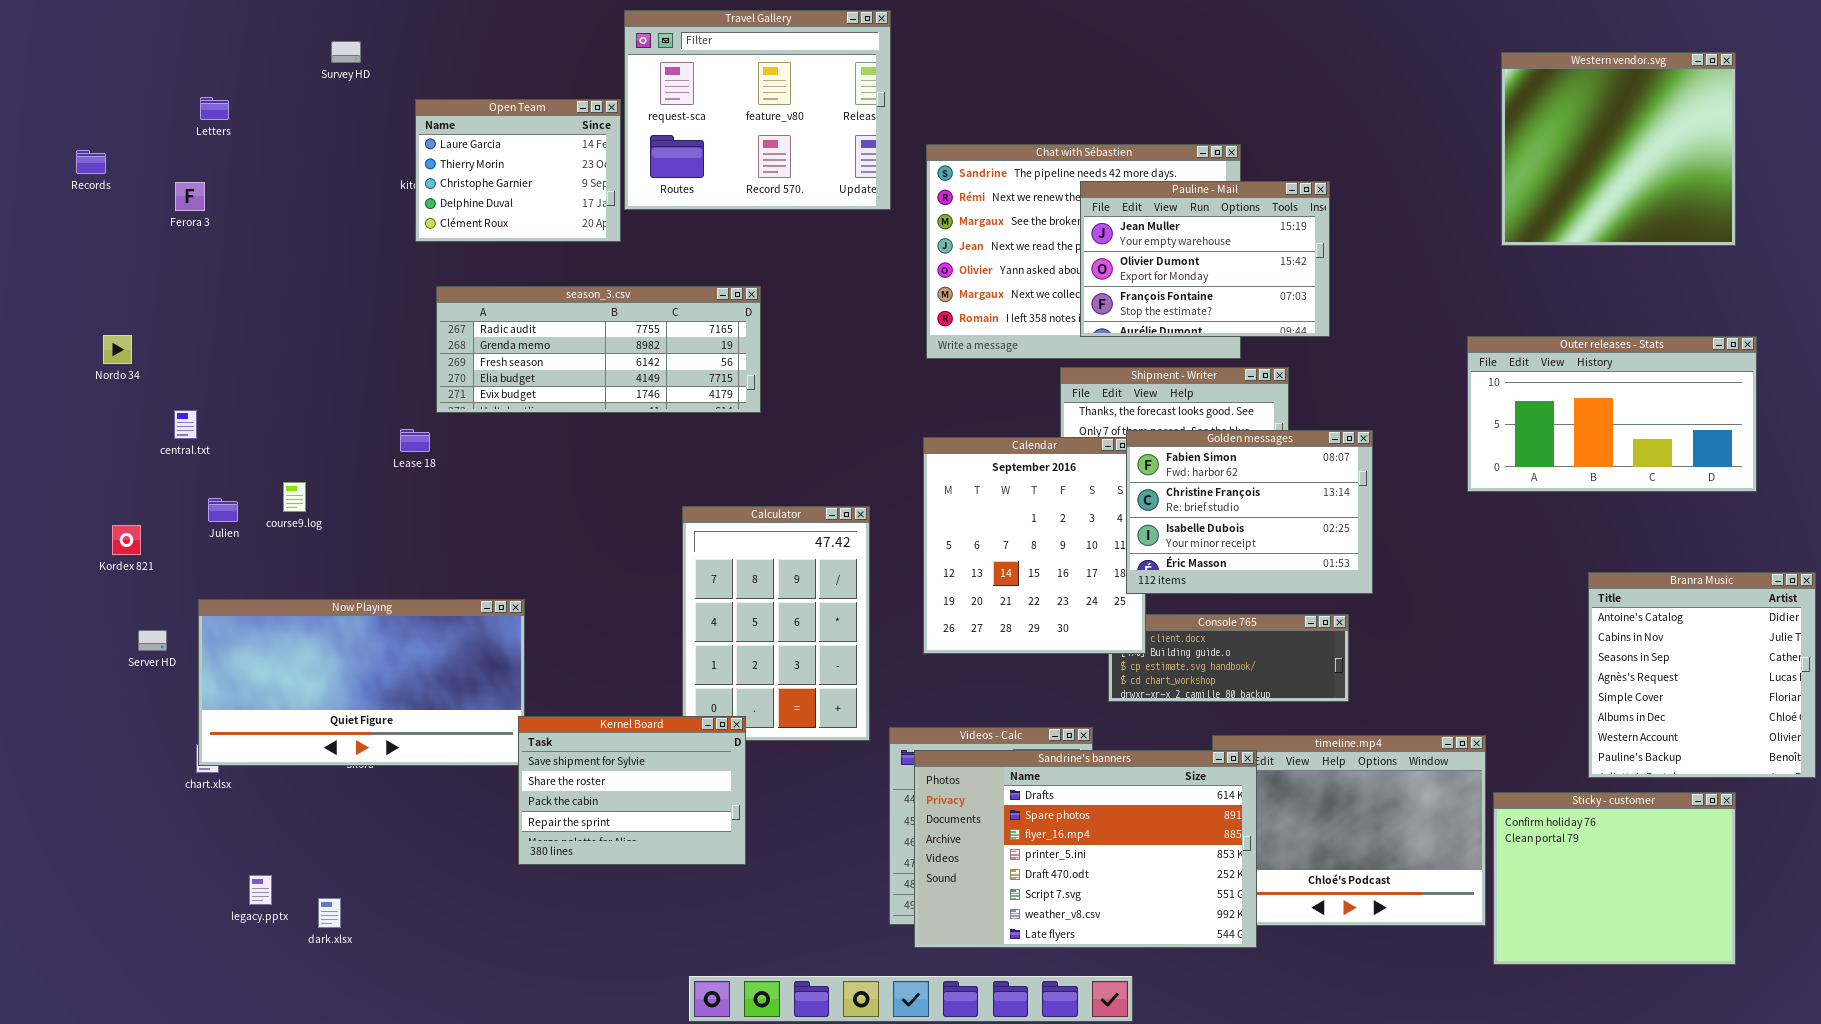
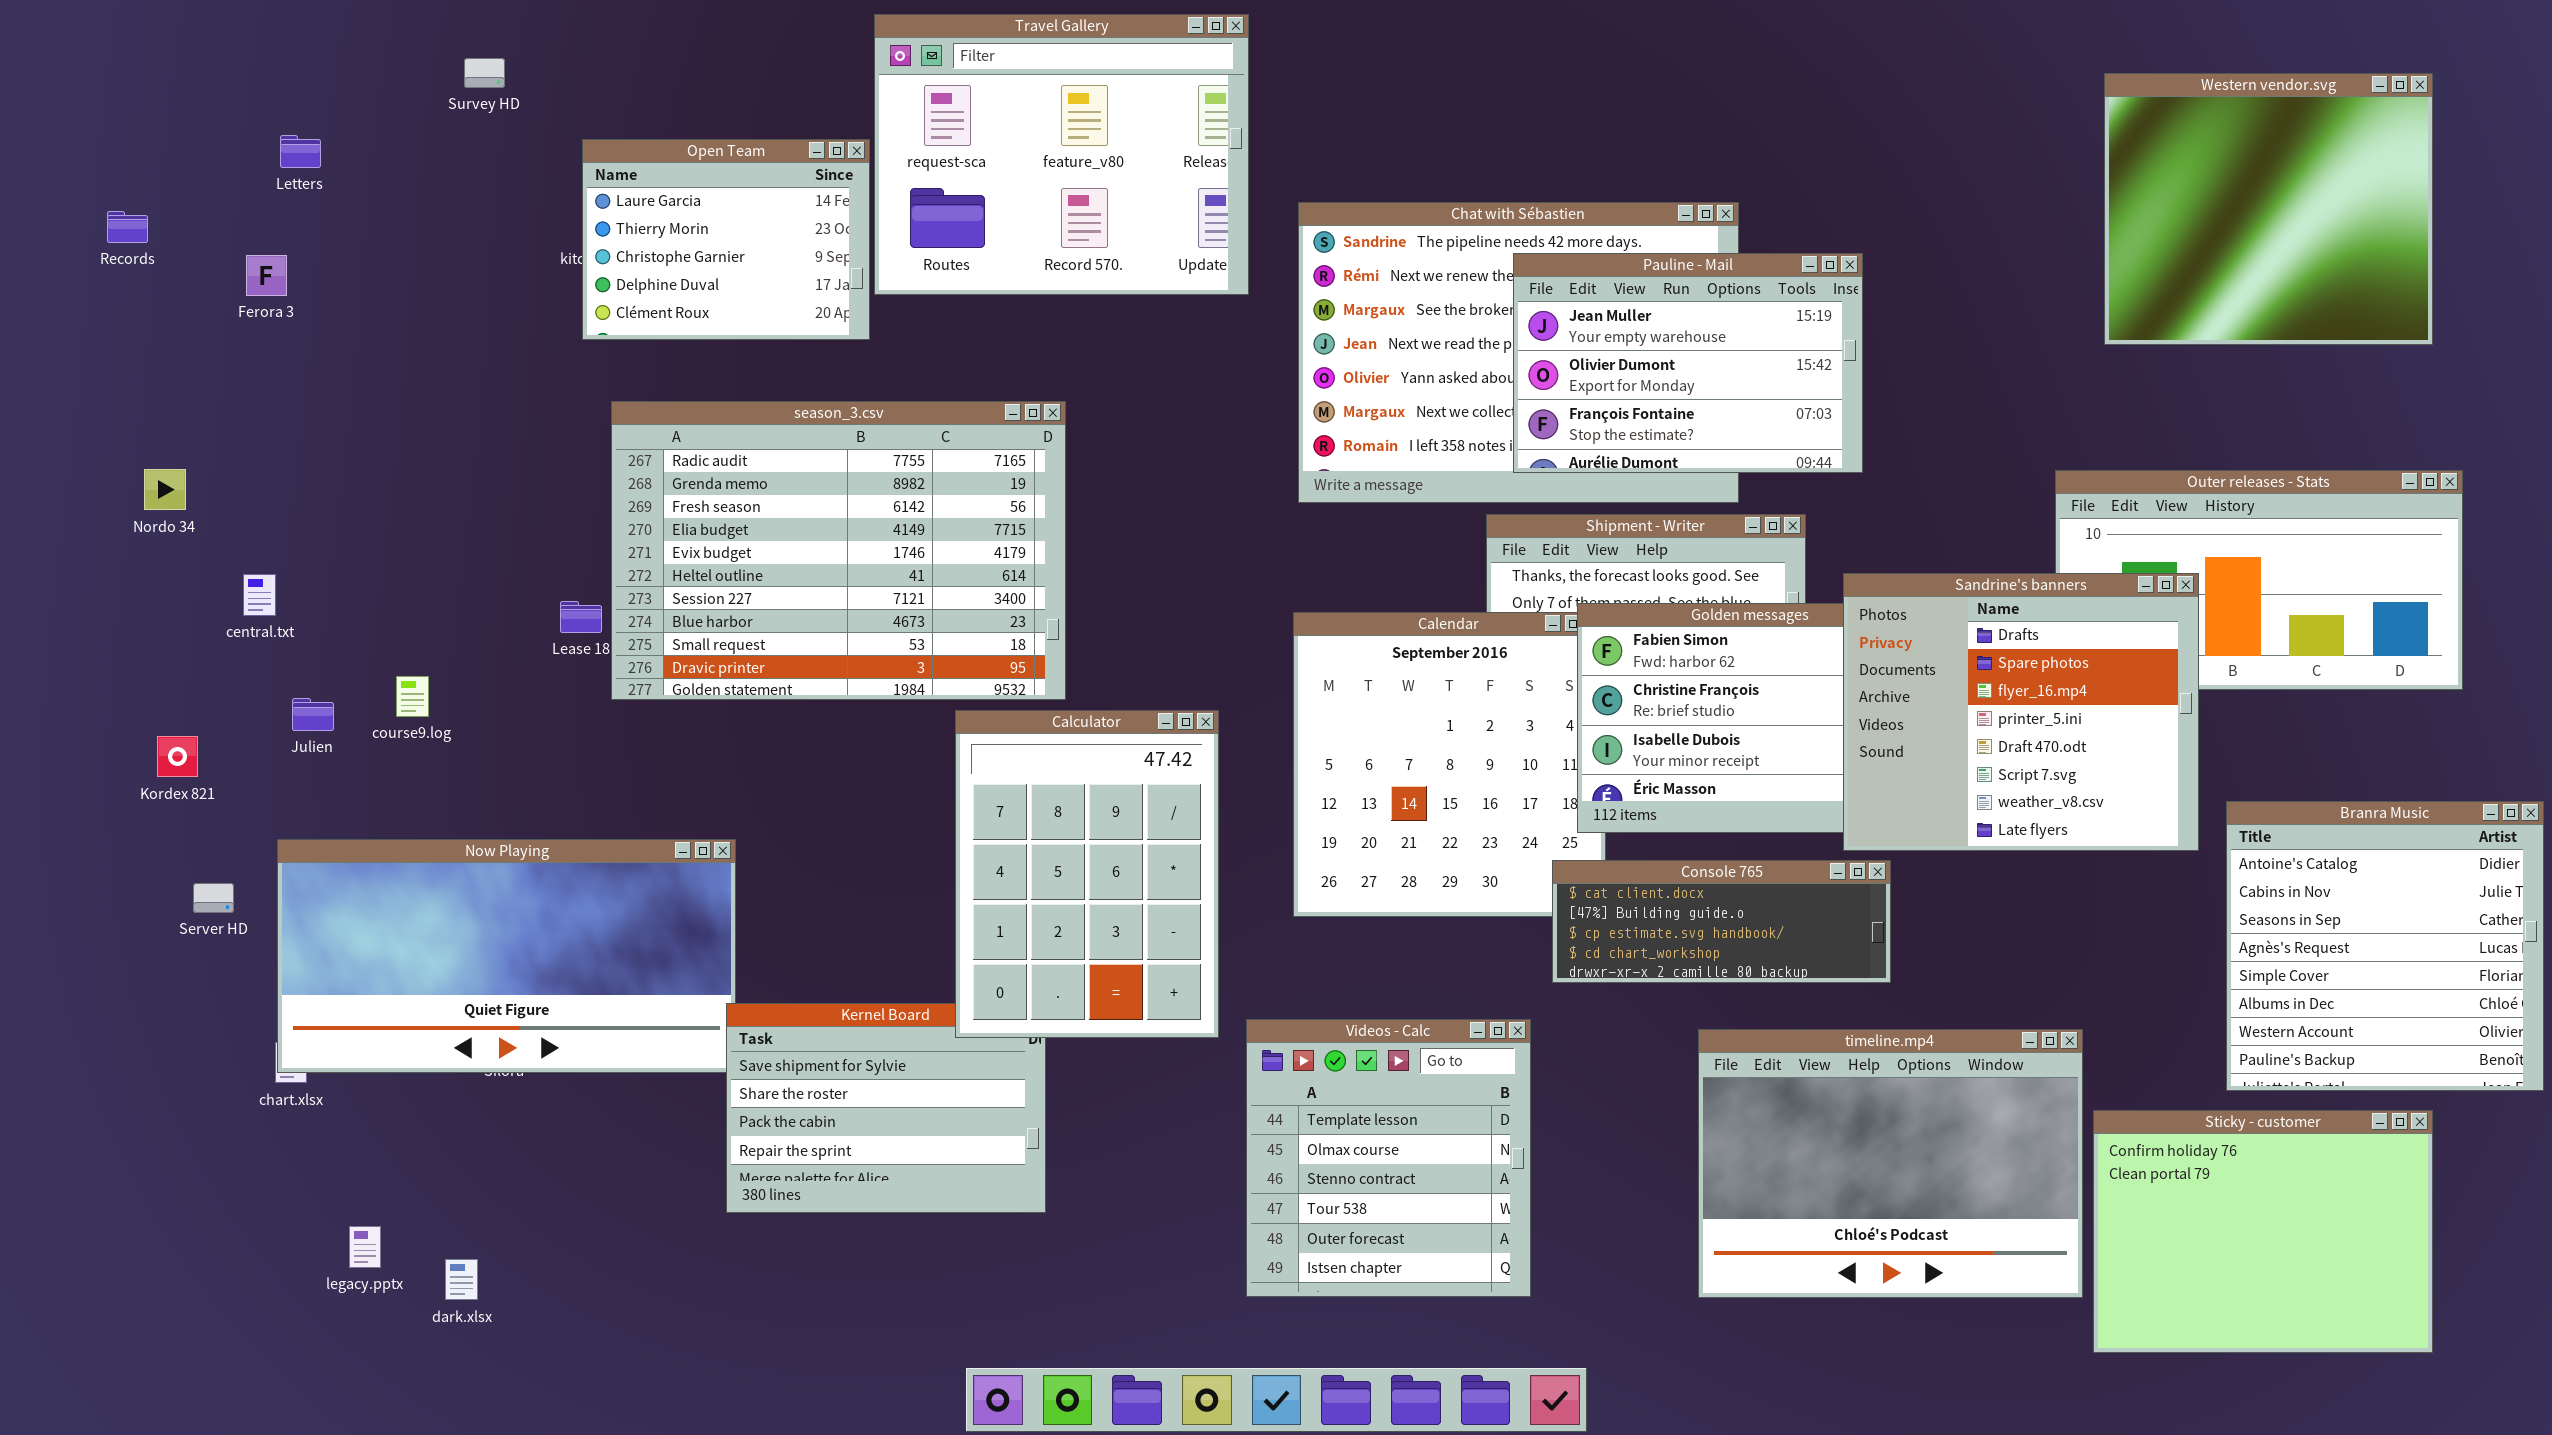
season_3.csv: [436,286,761,413] -> [611,401,1066,700], resized
Calculator: [682,506,870,741] -> [955,710,1219,1038], raised
Console 765: [1108,614,1349,702] -> [1552,860,1891,983], raised
Sandrine's banners: [914,750,1257,948] -> [1843,573,2199,851], moved, resized

